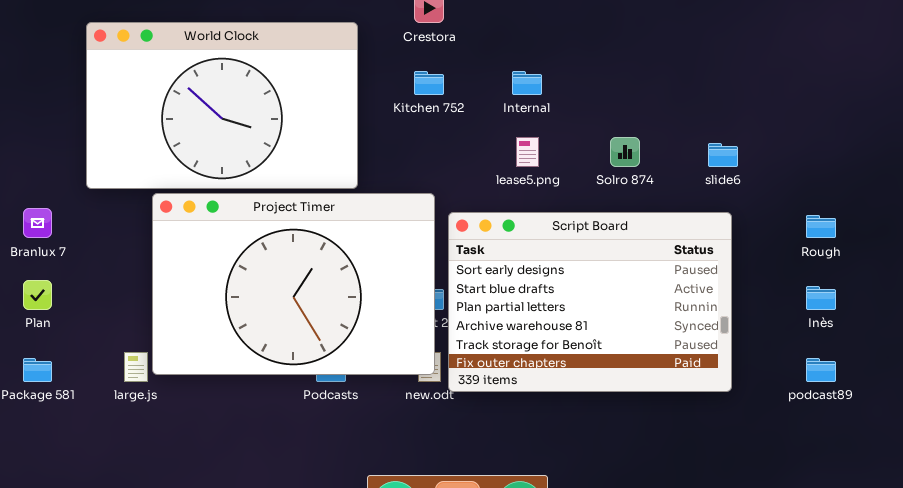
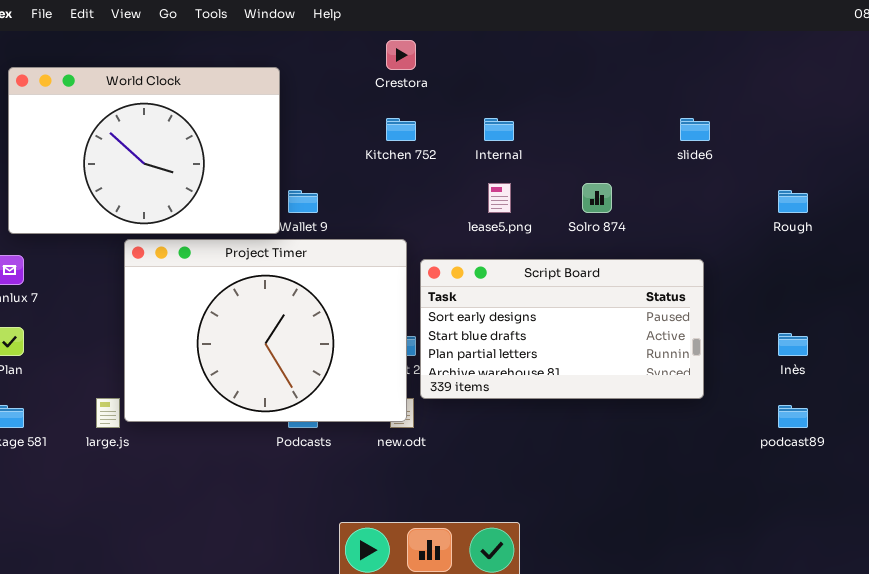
World Clock: [86,22,358,189] -> [8,67,280,234], moved
slide6: [708,143,738,167] -> [680,118,710,141], moved
Script Board: [448,212,732,392] -> [420,259,704,399], resized
Rough: [806,215,836,238] -> [778,190,808,213], moved

